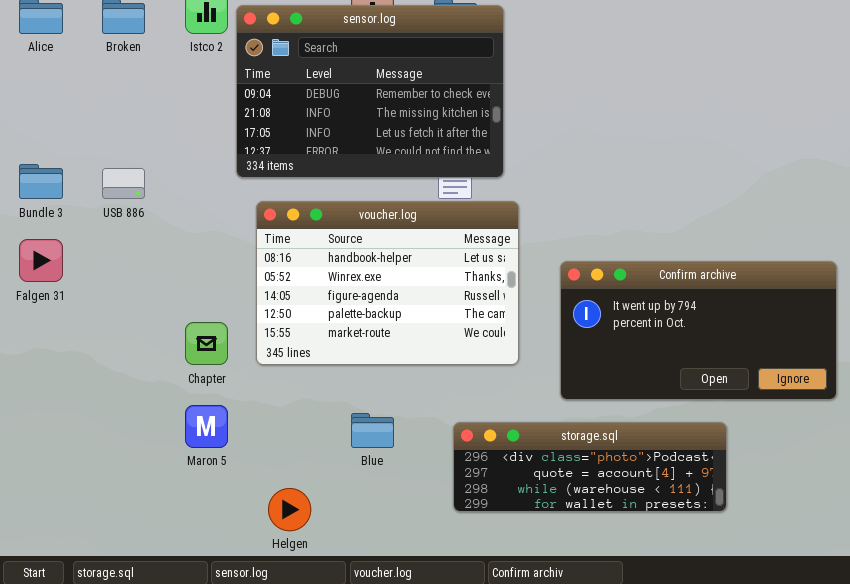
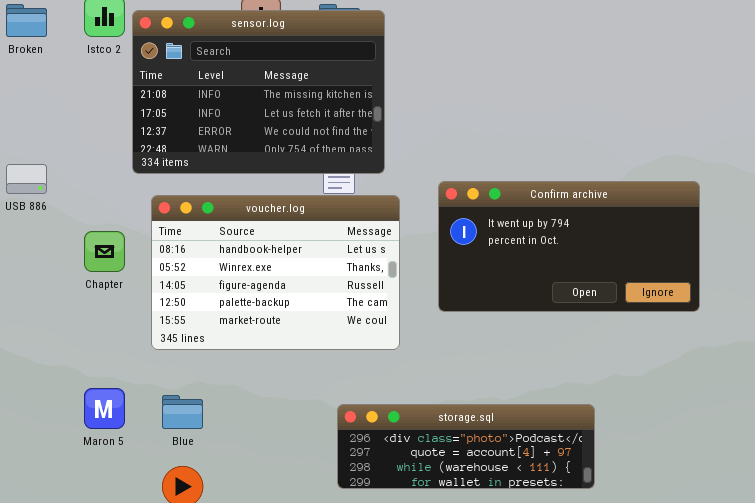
sensor.log: [236,5,504,178] -> [132,10,385,174], scrolled down 1 row
Confirm archive: [560,261,837,400] -> [438,181,700,312], moved
Chapter: [185,322,228,365] -> [84,231,125,272], moved
Blue: [351,413,394,448] -> [162,395,203,429], moved

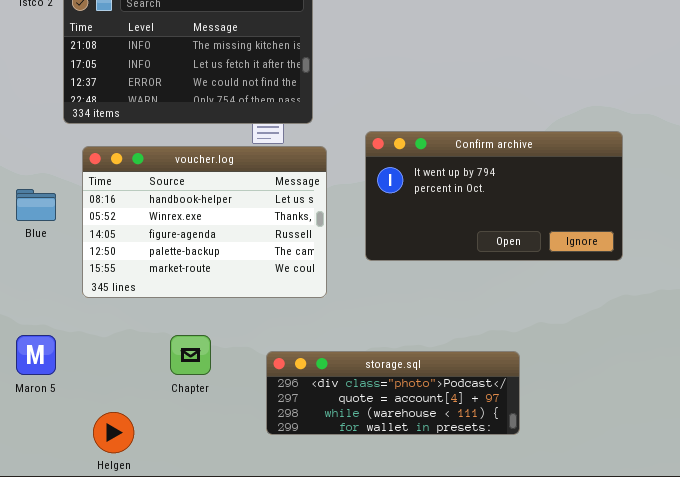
Chapter: [84,231,125,272] -> [170,335,211,375], moved
Blue: [162,395,203,429] -> [16,189,56,221], moved

